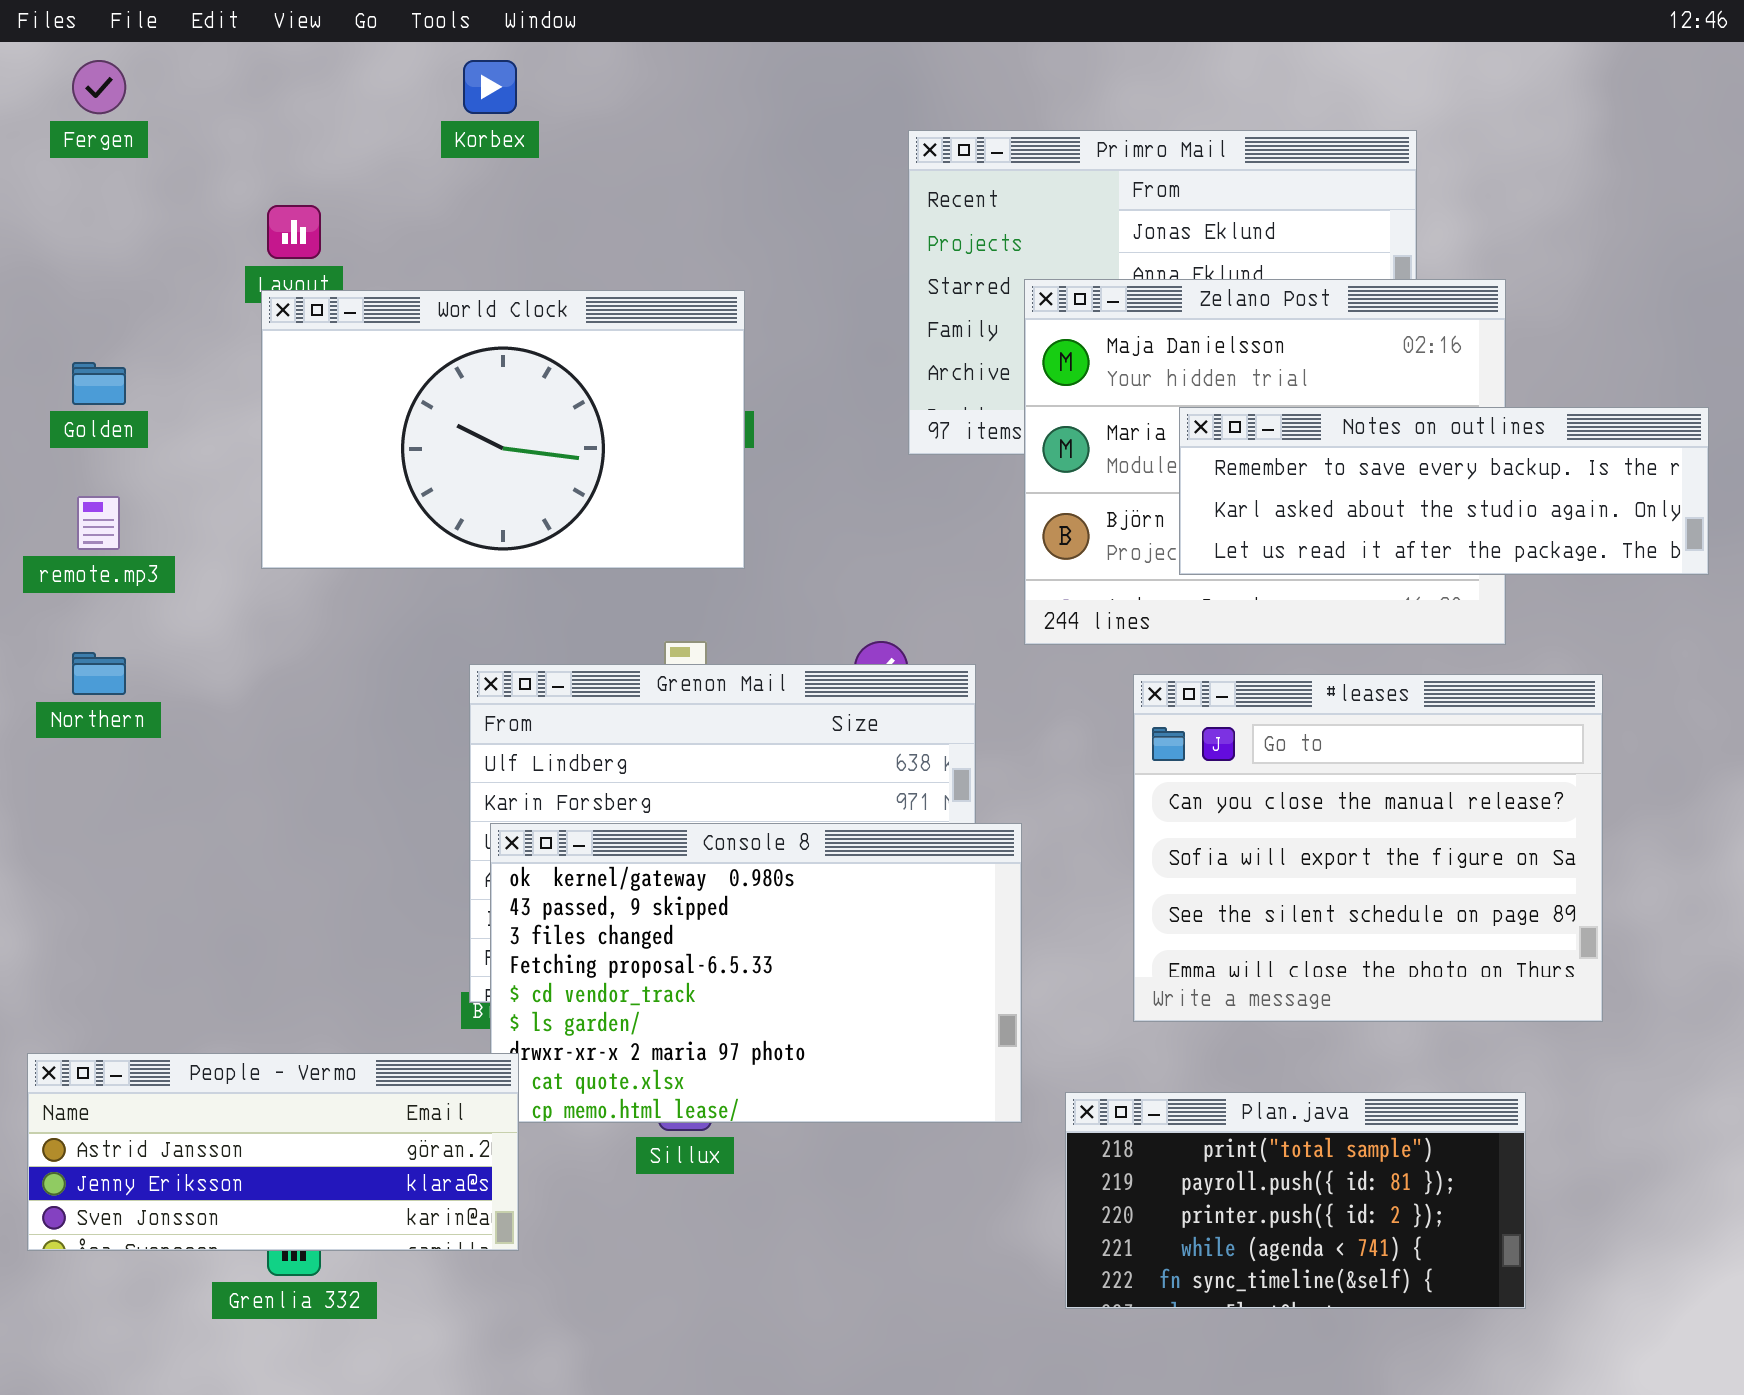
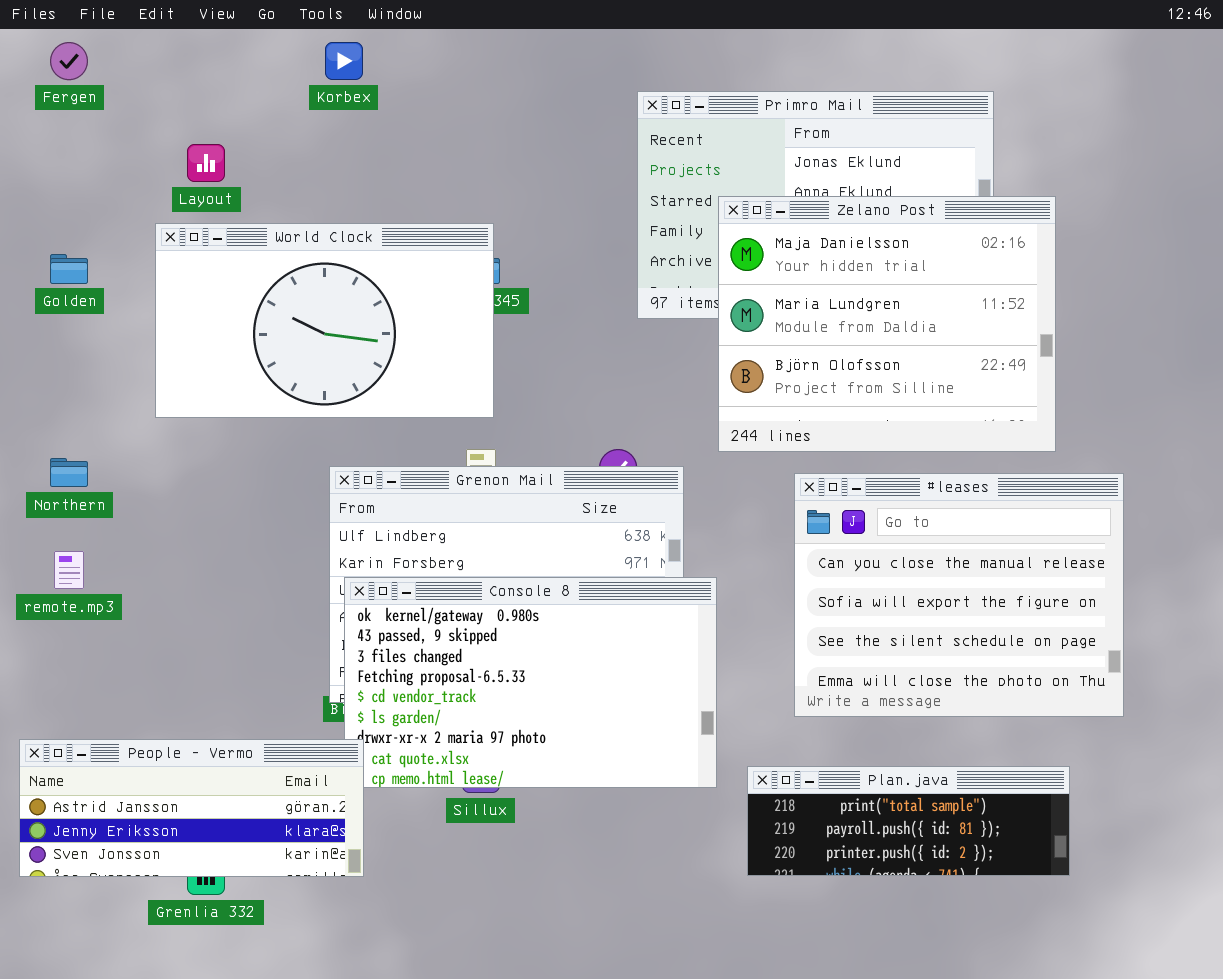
World Clock: [261,290,745,569] -> [155,223,494,418], moved
Notes on outlines: [1179,407,1709,575] -> none, closed
remote.mp3: [77,496,120,550] -> [54,551,84,589], moved
Plan.java: [1065,1092,1526,1309] -> [747,766,1070,876], resized

